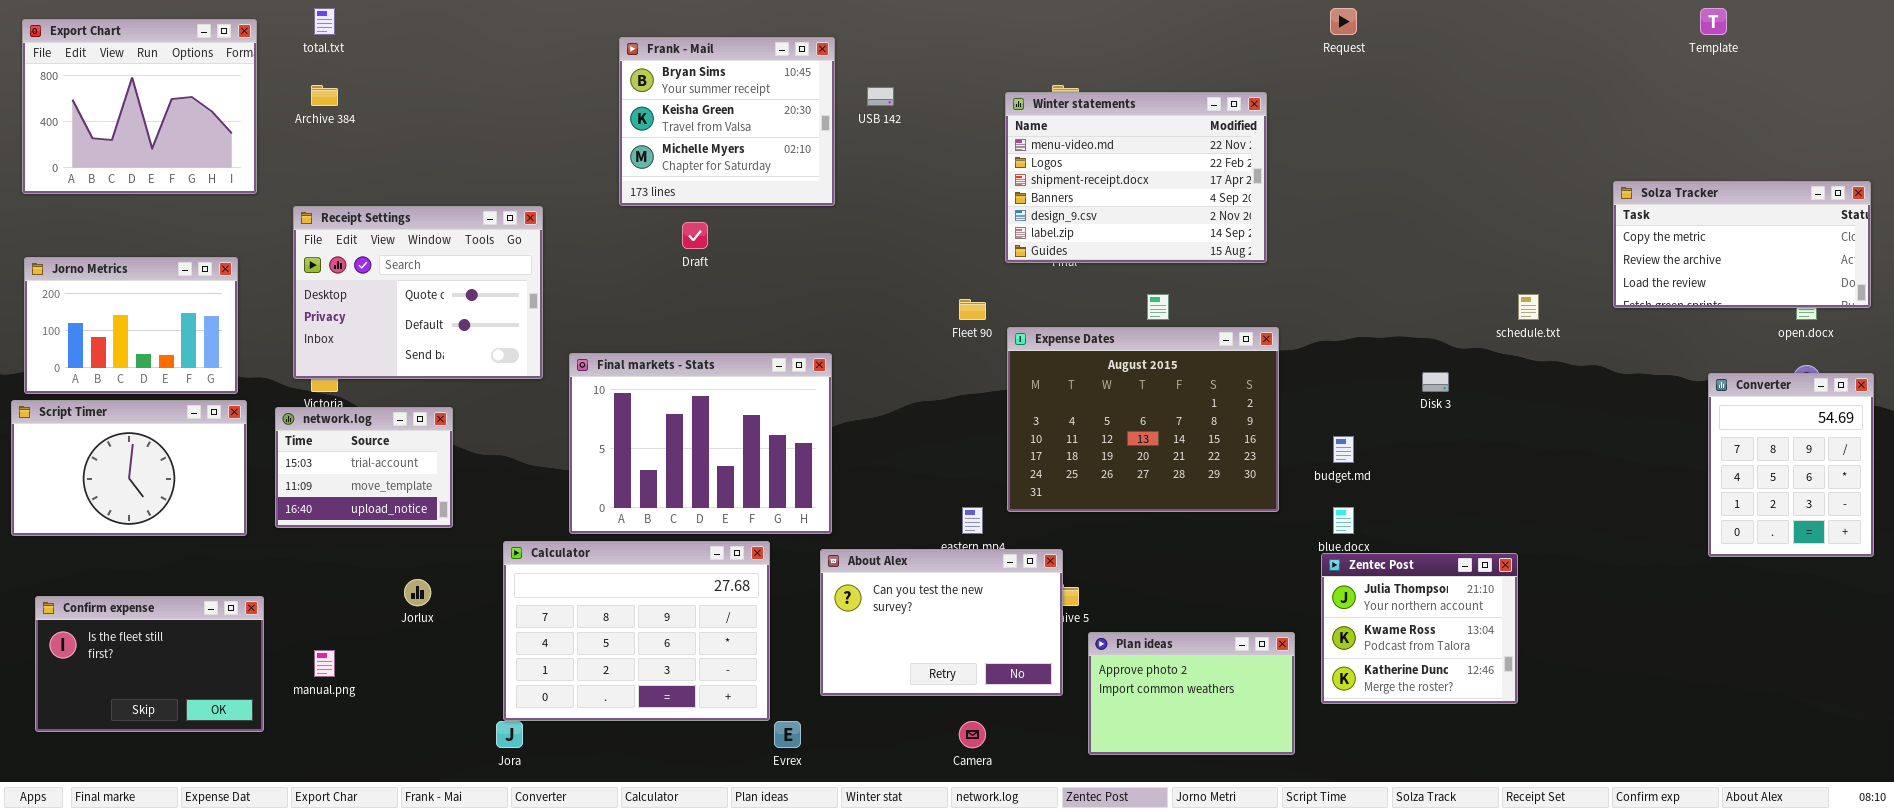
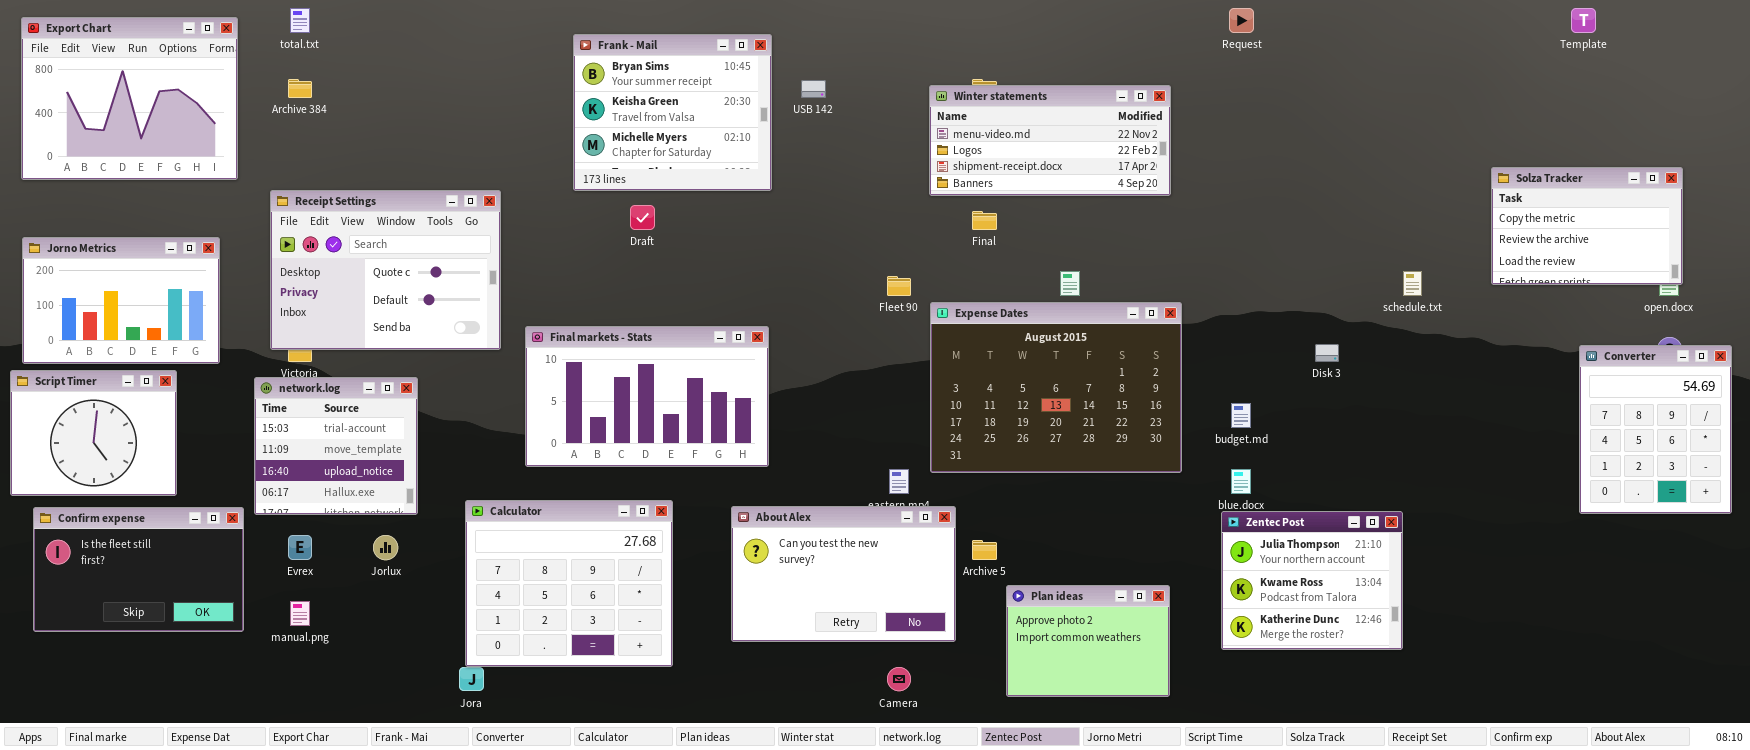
Winter statements: [1005,92,1267,263] -> [929,85,1171,196], resized
Solza Tracker: [1613,181,1871,308] -> [1491,167,1683,285], resized
Final markets - Stats: [569,353,832,534] -> [525,326,769,467], resized
Script Timer: [11,400,247,536] -> [10,370,177,496], resized
network.log: [275,407,453,528] -> [254,377,418,515], resized
Calculator: [503,541,770,721] -> [465,500,673,667], resized
About Alex: [820,549,1063,696] -> [731,506,956,642], moved
Confirm expense: [35,596,264,732] -> [33,507,244,632], moved
Plan ideas: [1088,632,1295,755] -> [1006,585,1170,697], resized
Evrex: [774,721,801,748] -> [288,535,312,560], moved

